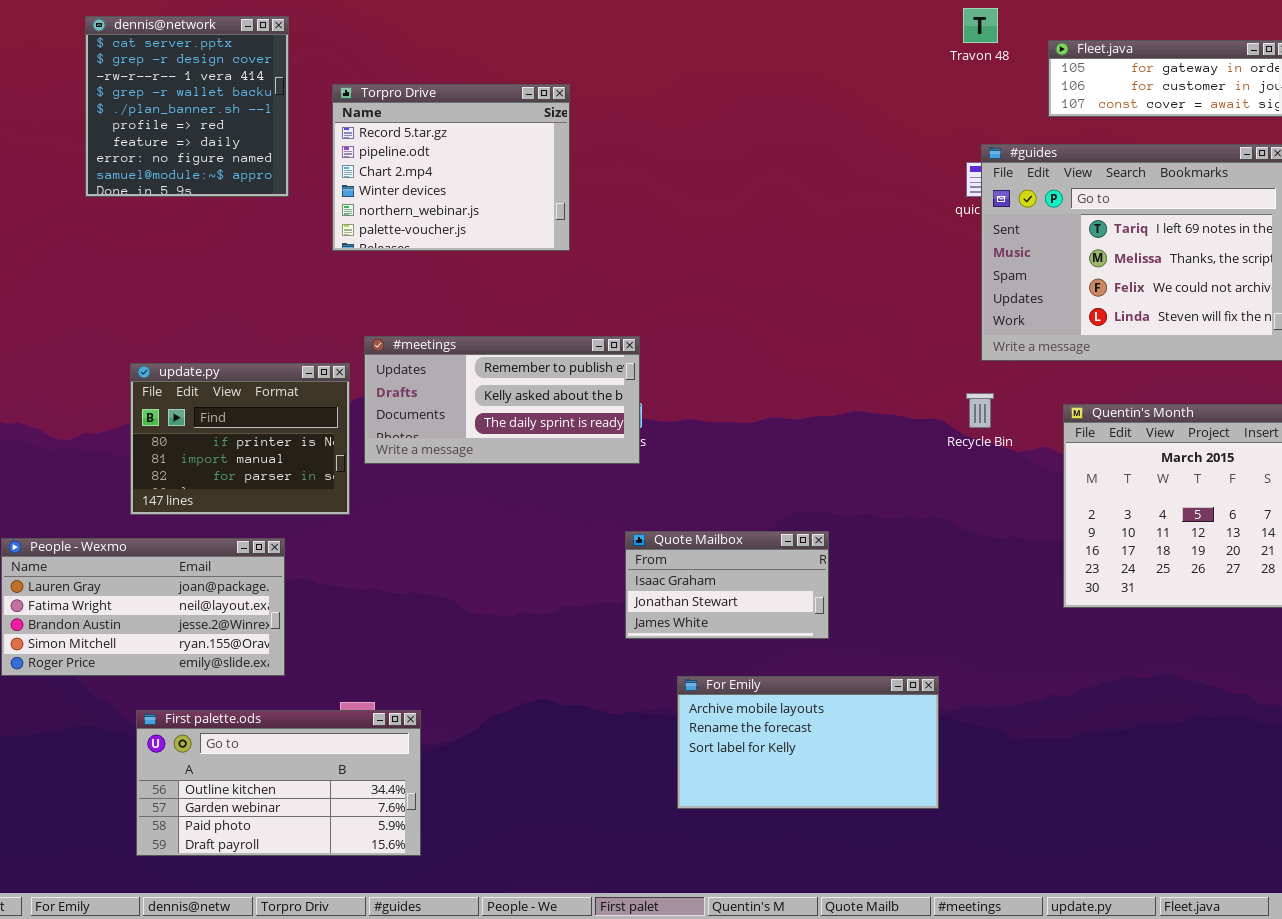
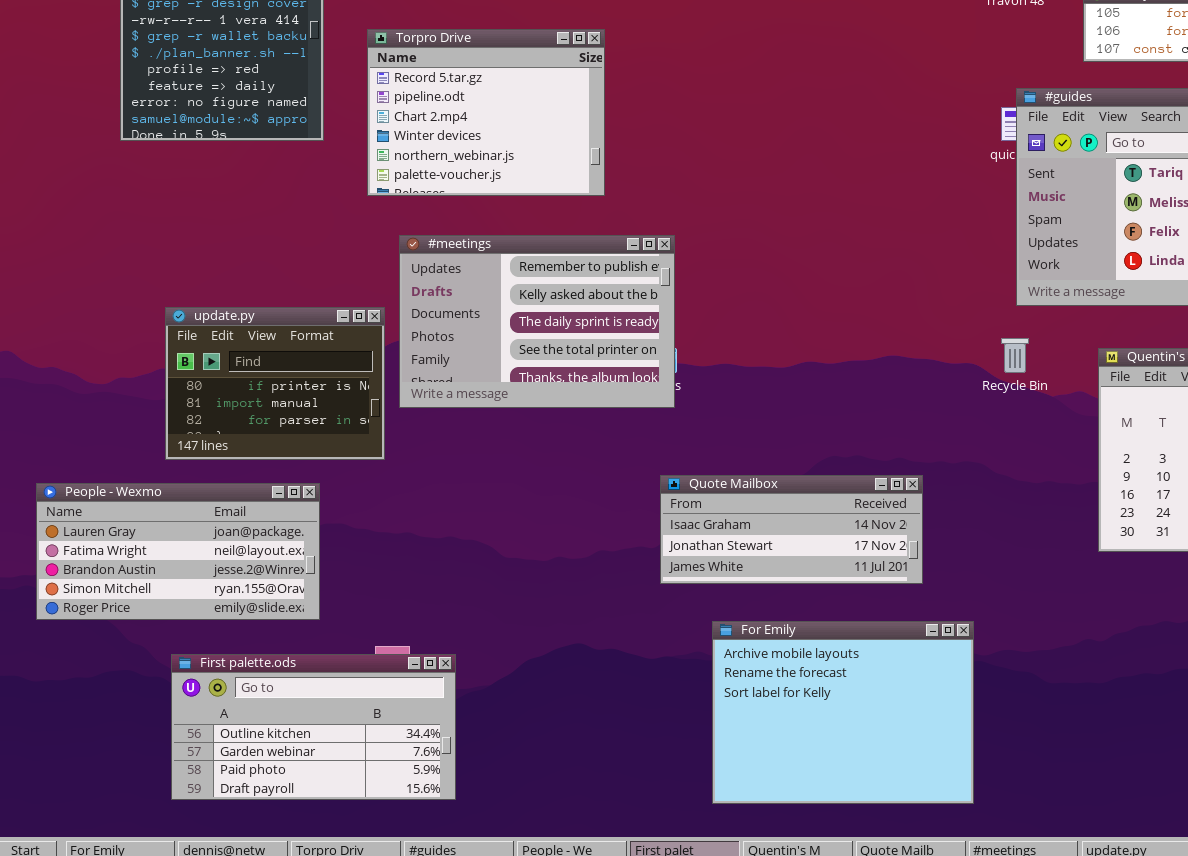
#meetings: [364,336,640,464] -> [399,235,675,408], resized
Quote Mailbox: [625,531,829,639] -> [660,475,923,584], resized
For Emily: [677,676,939,809] -> [712,621,974,804], resized

